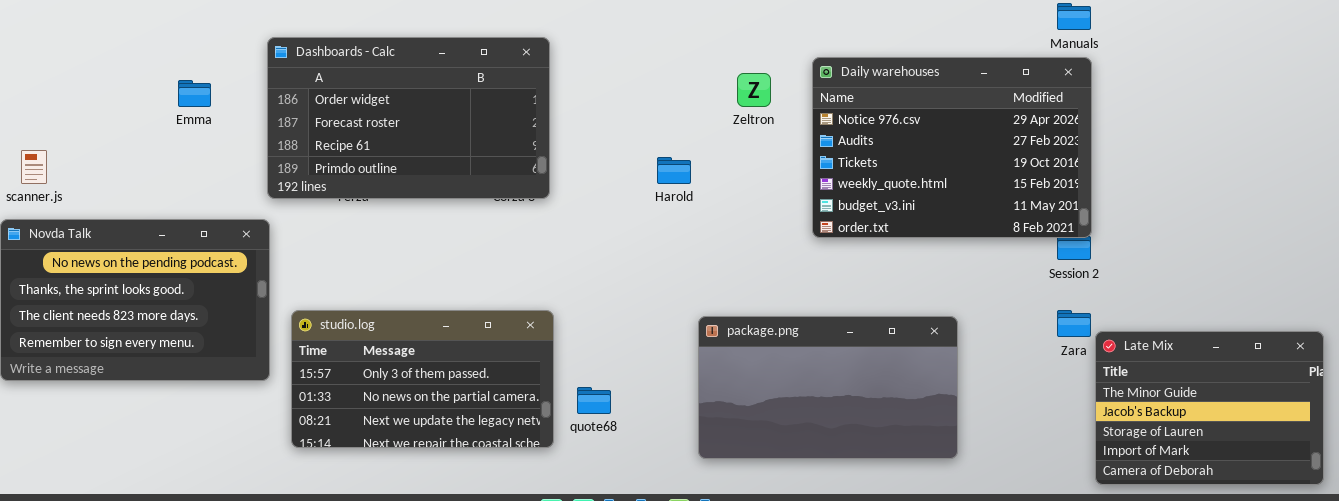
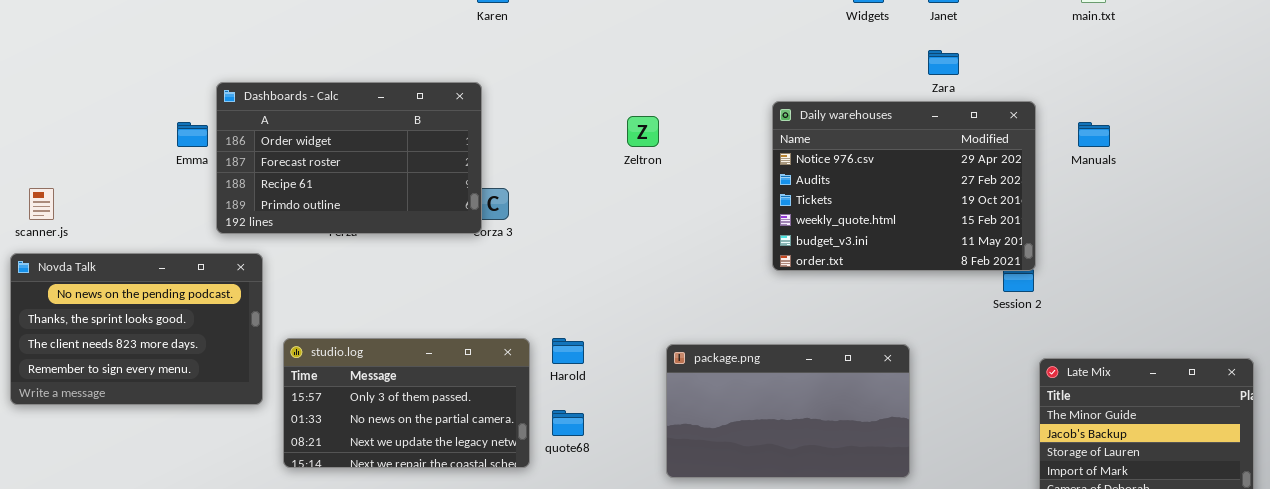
Manuals: [1057,3,1091,30] -> [1078,122,1110,147], moved
Dashboards - Calc: [267,37,550,199] -> [216,82,482,234], moved
Zeltron: [737,73,771,107] -> [627,116,659,147], moved
Harold: [657,157,691,184] -> [552,338,584,364], moved
Zara: [1057,310,1091,337] -> [928,50,959,75], moved

